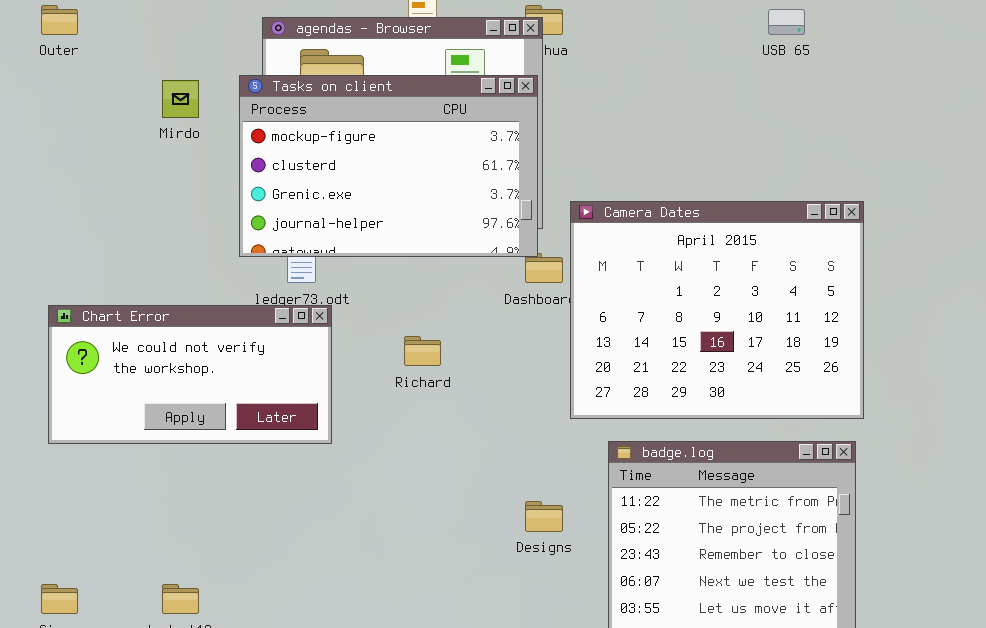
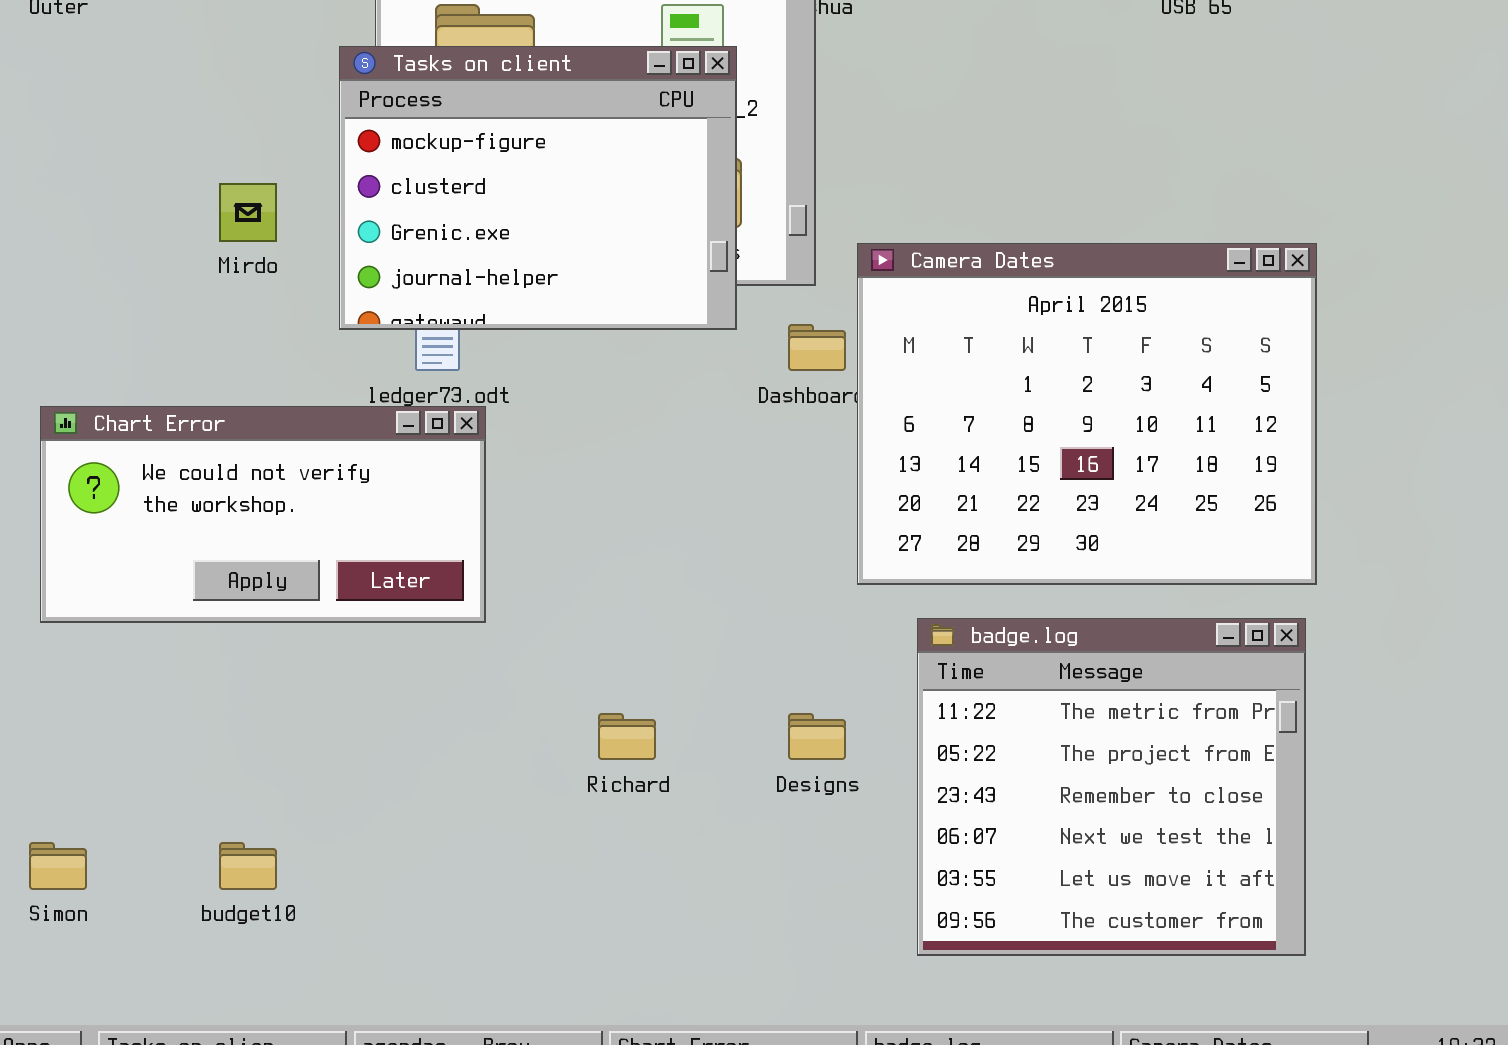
Tasks on client: [239,75,538,257] -> [339,46,737,330], resized
Mirdo: [162,80,199,118] -> [219,183,277,242], moved
Richard: [404,336,441,366] -> [598,713,656,760], moved

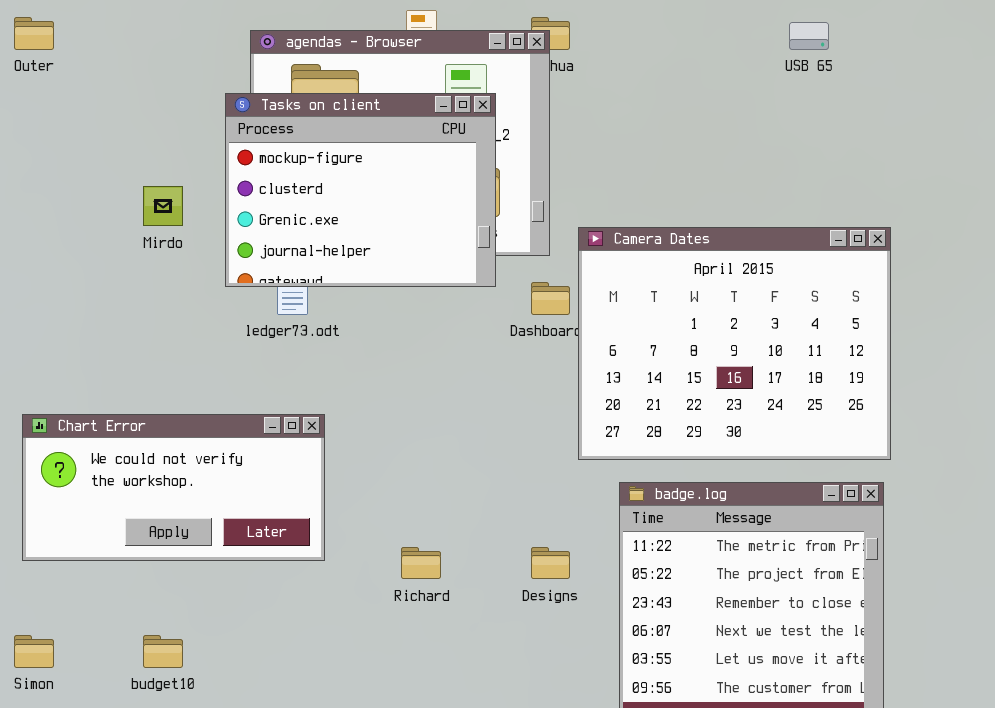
Chart Error: [40,406,486,623] -> [22,414,325,561], moved

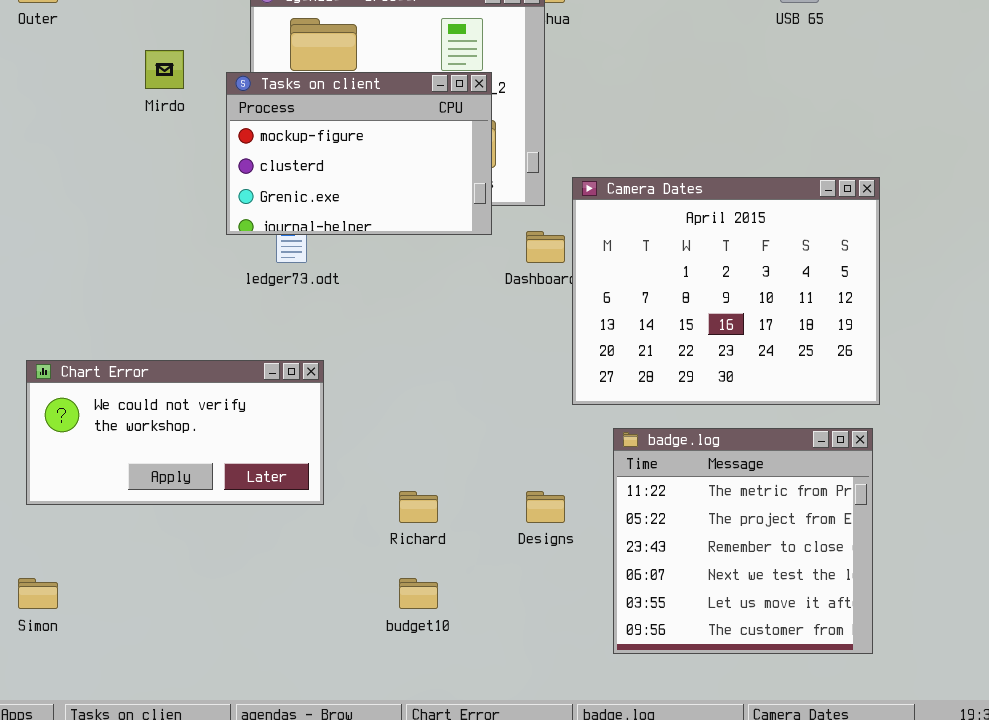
Tasks on client: [225,93,496,287] -> [226,72,492,235], resized
Mirdo: [143,186,183,226] -> [145,50,184,89], moved
budget10: [143,635,183,668] -> [399,578,438,609], moved

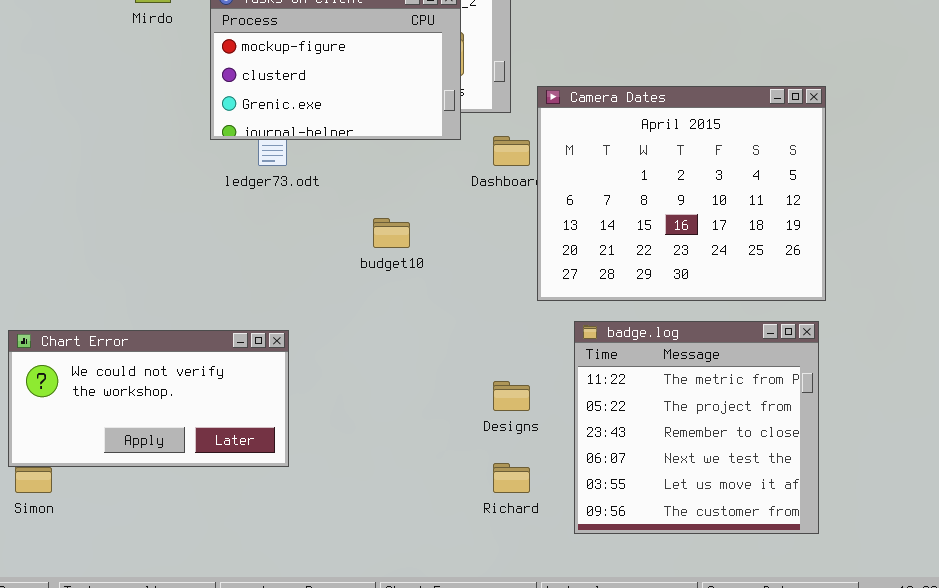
Chart Error: [26,360,324,505] -> [8,330,289,467], moved
Richard: [399,491,438,523] -> [493,463,530,493], moved
budget10: [399,578,438,609] -> [373,218,410,248], moved

